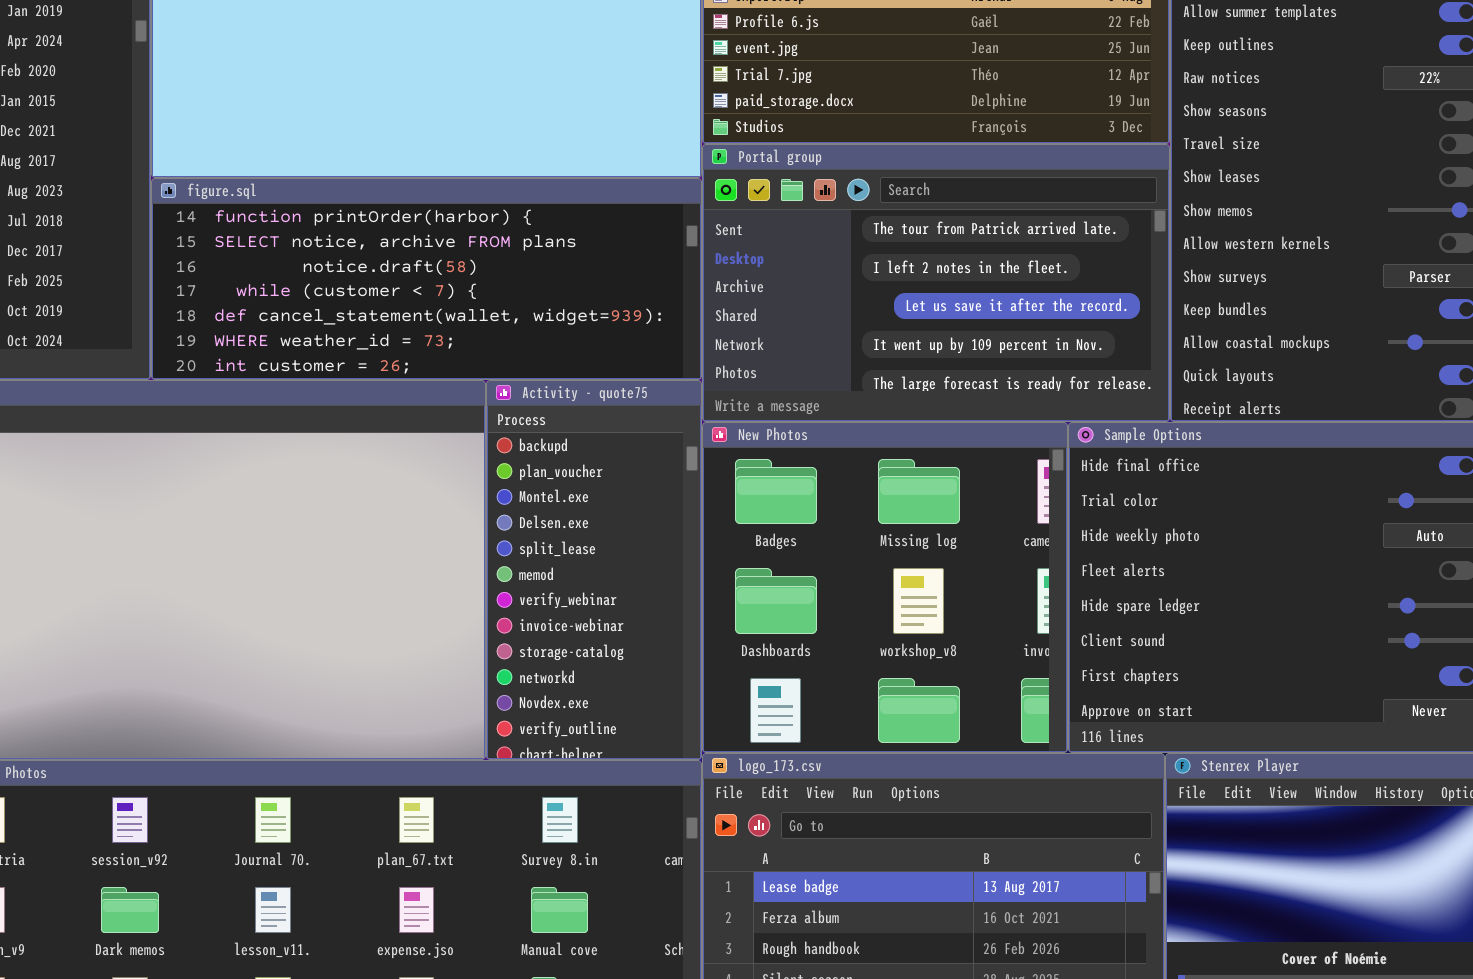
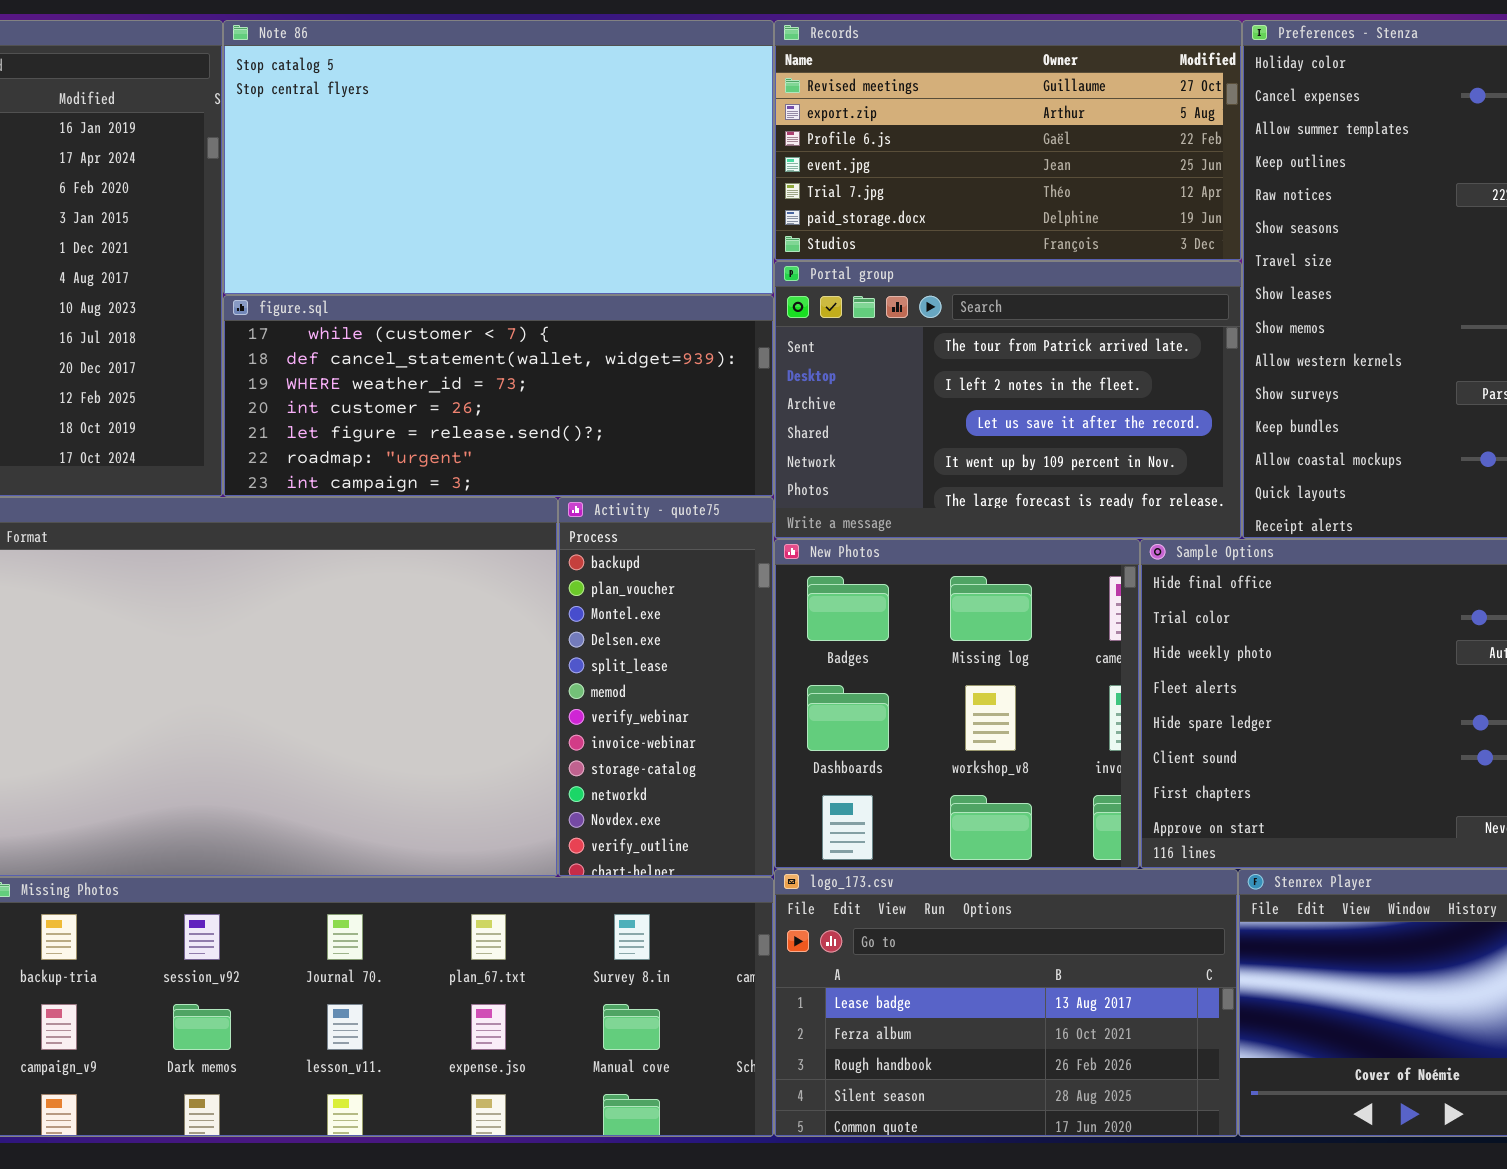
figure.sql: [151,178,702,380] -> [223,295,774,497], scrolled down 3 rows

